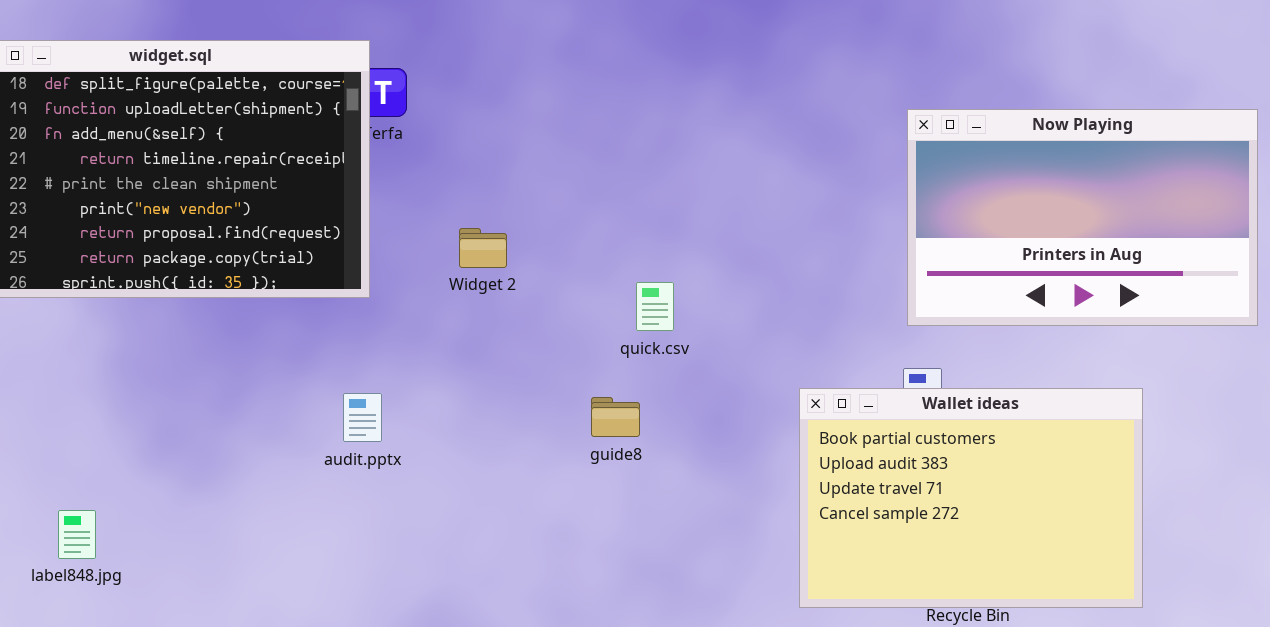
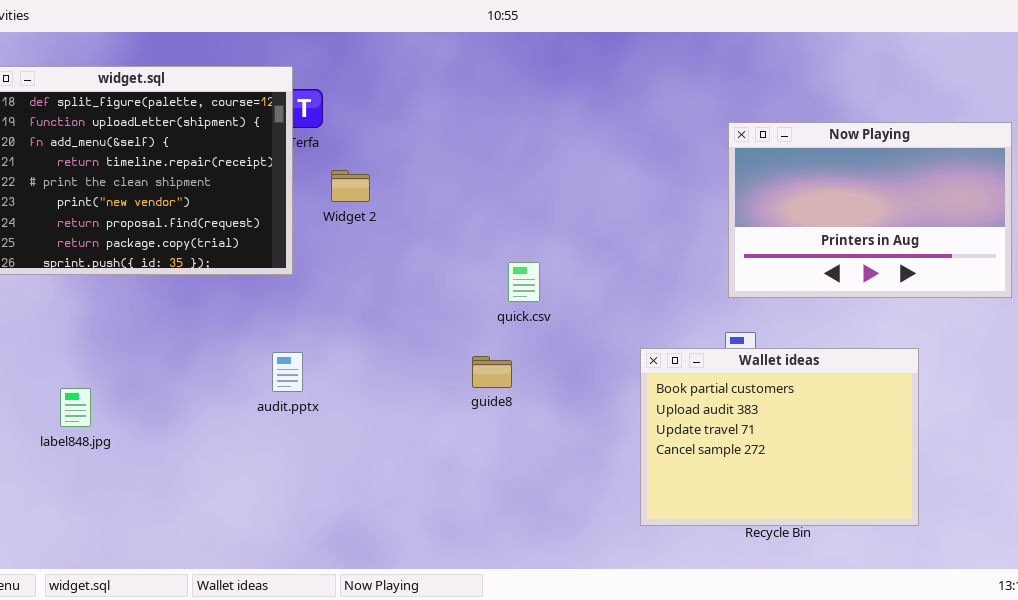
Widget 2: [459,228,507,268] -> [331,170,370,202], moved
label848.jpg: [58,510,96,559] -> [60,388,91,427], moved

